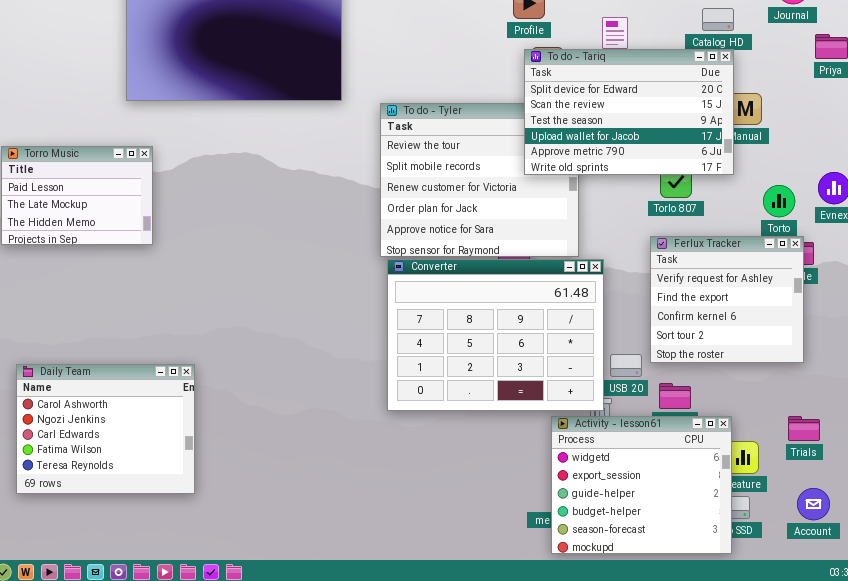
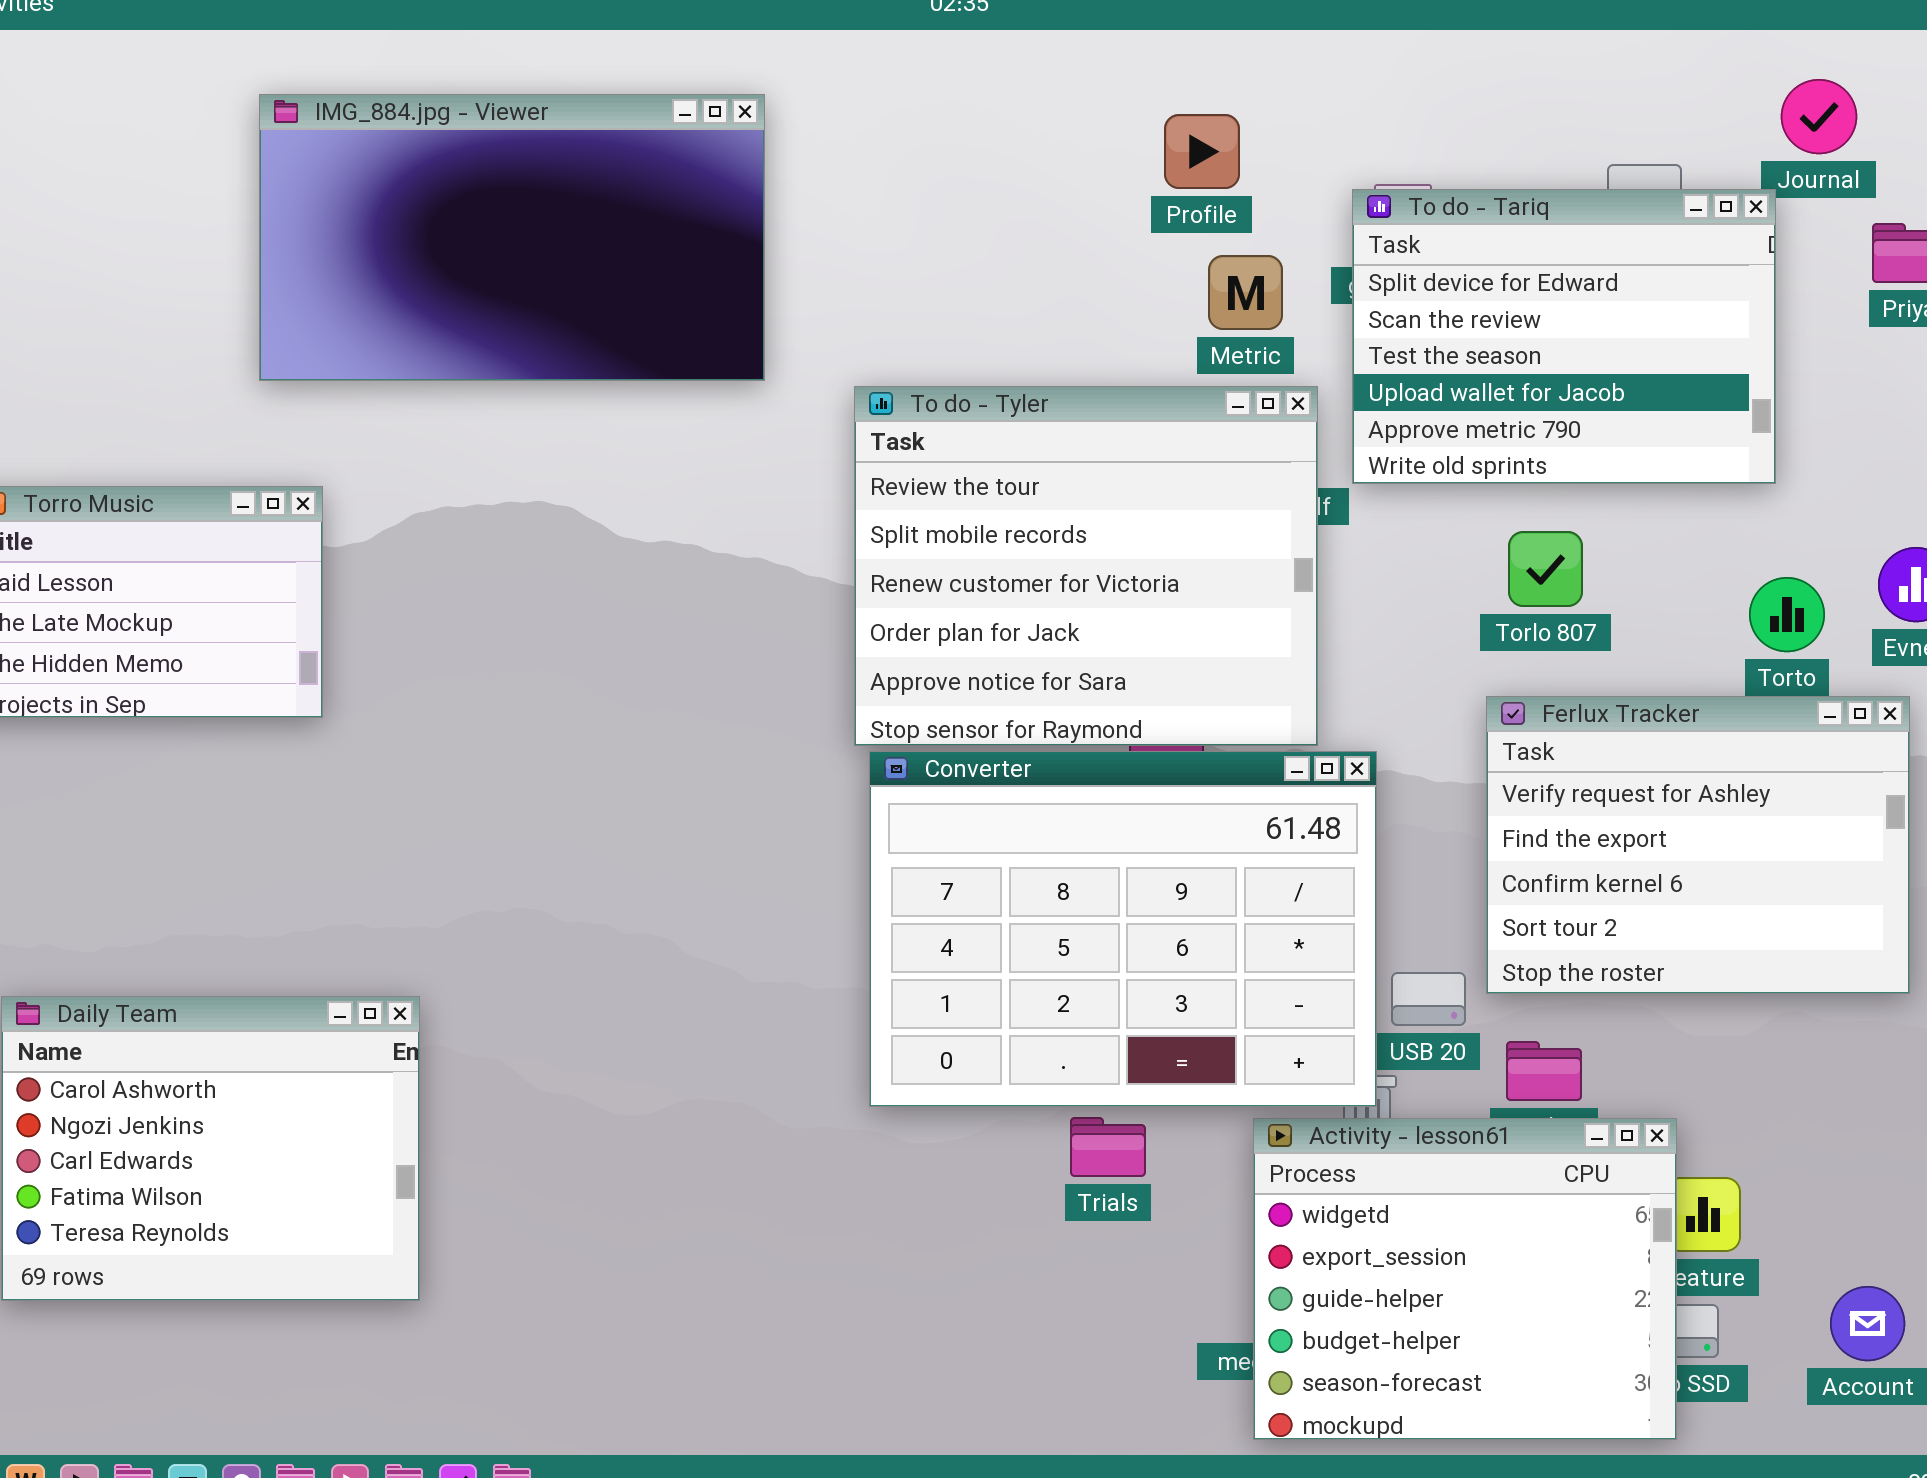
To do - Tariq: [524,49,734,175] -> [1352,189,1776,484], moved, resized
Ferlux Tracker: [650,236,804,363] -> [1486,696,1910,994], resized
Trials: [788,416,820,441] -> [1070,1117,1146,1177], moved

